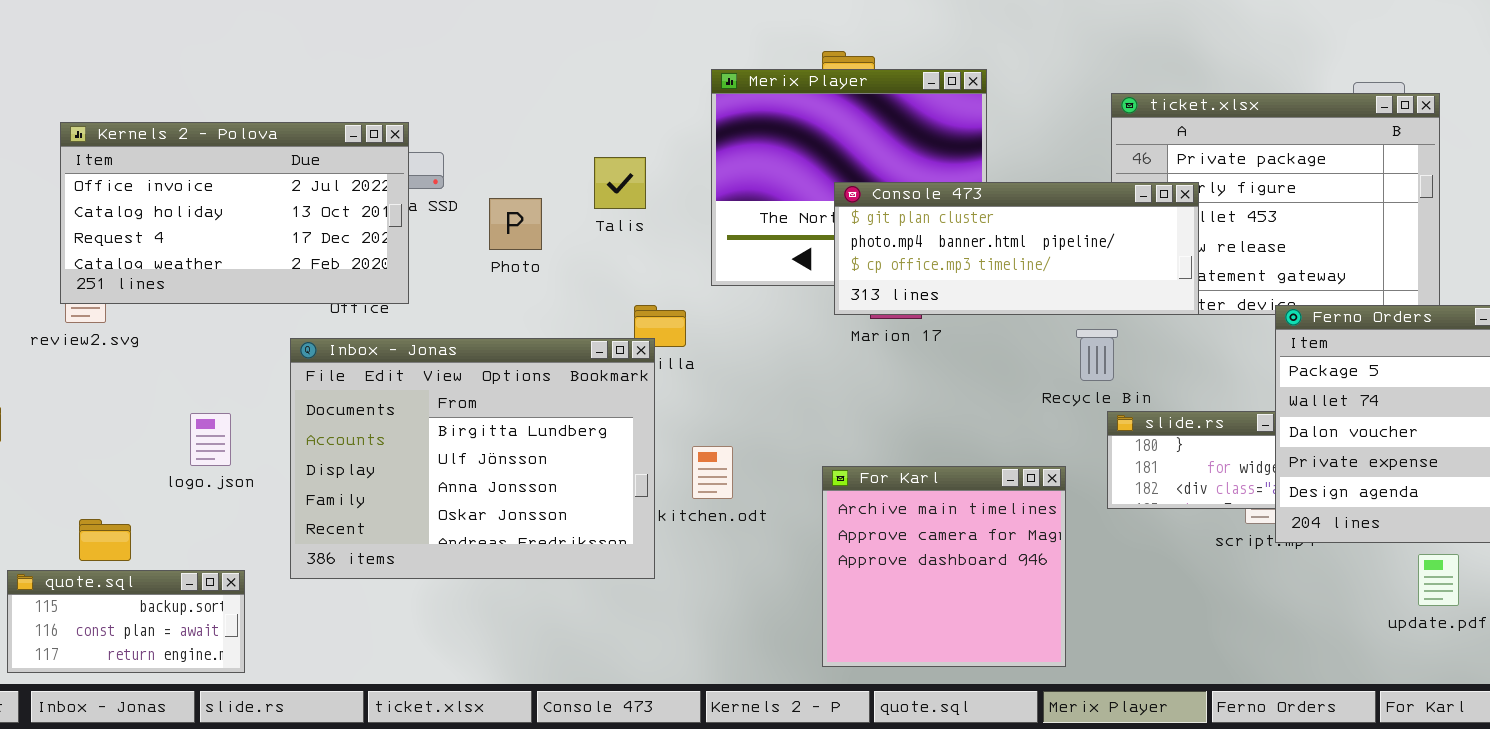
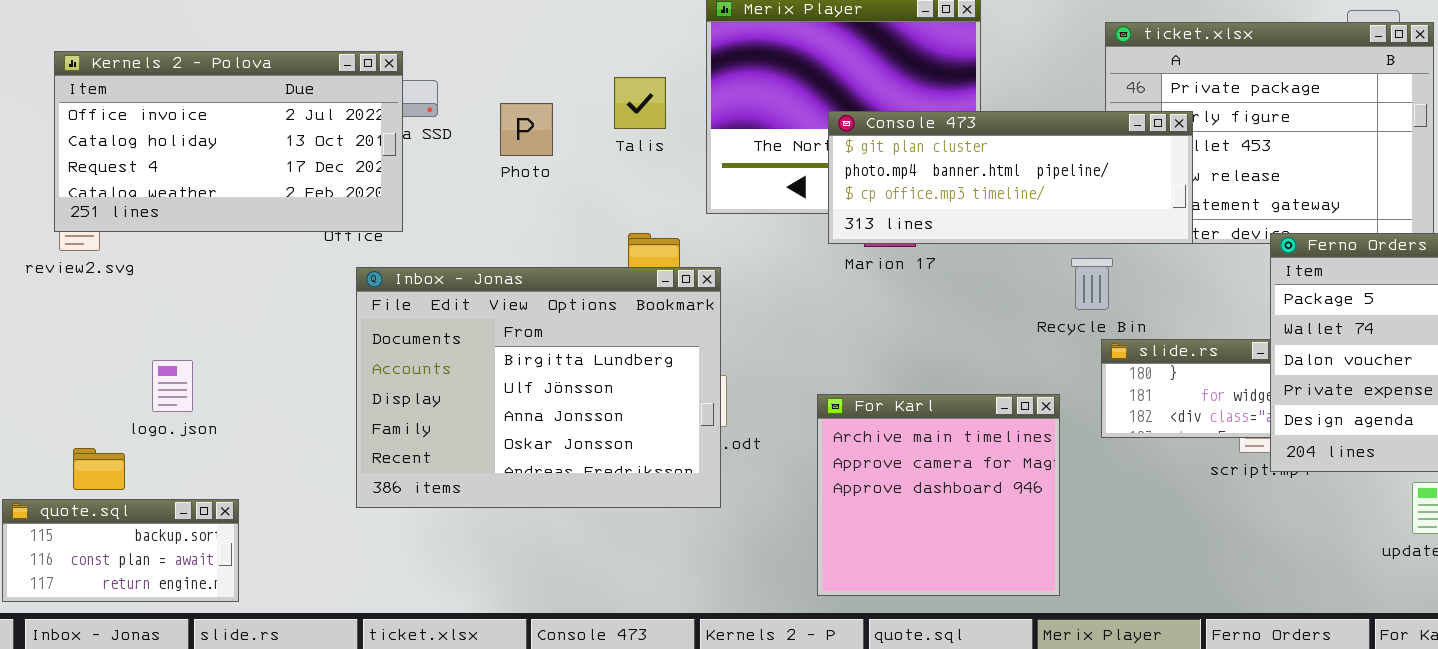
Talis: [594,157,646,209] -> [614,77,666,129], moved
Photo: [489,198,542,250] -> [500,103,553,156], moved
Inbox - Jonas: [290,338,655,579] -> [356,267,721,508], moved
logo.json: [190,413,231,466] -> [152,360,193,412], moved

